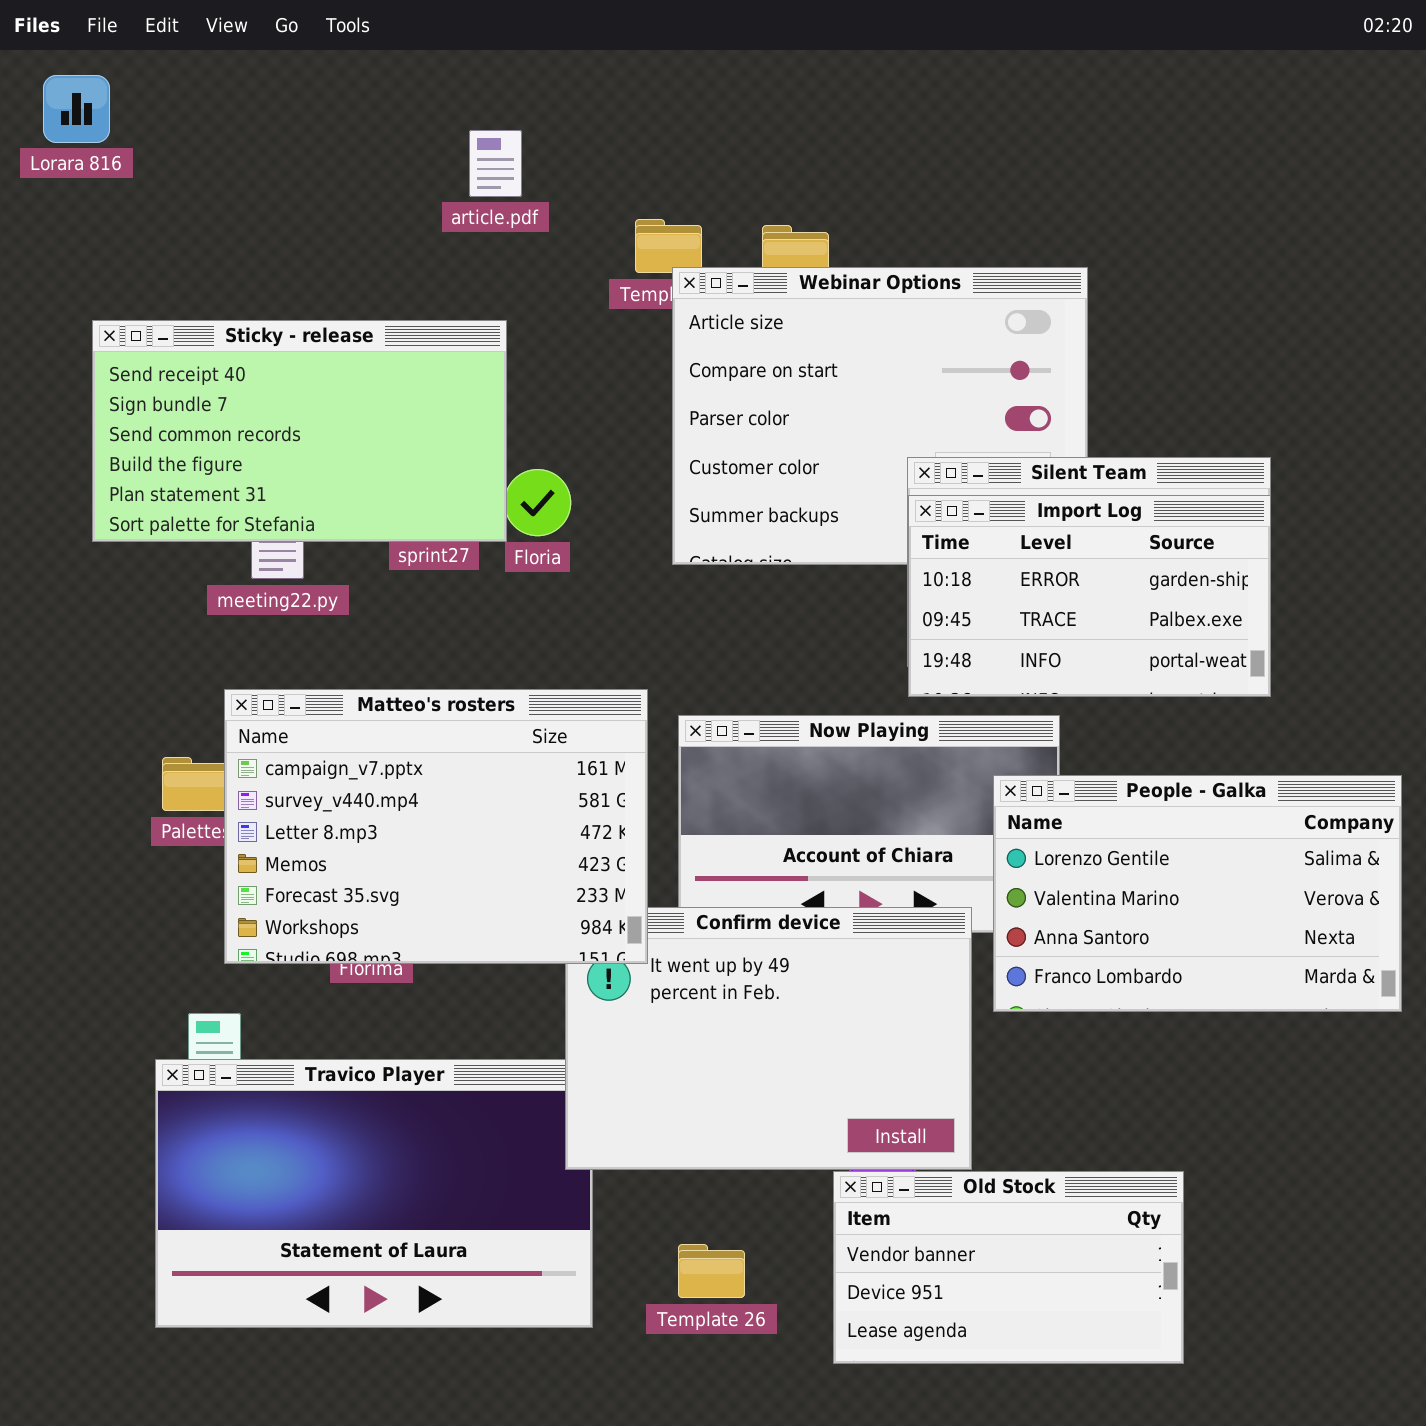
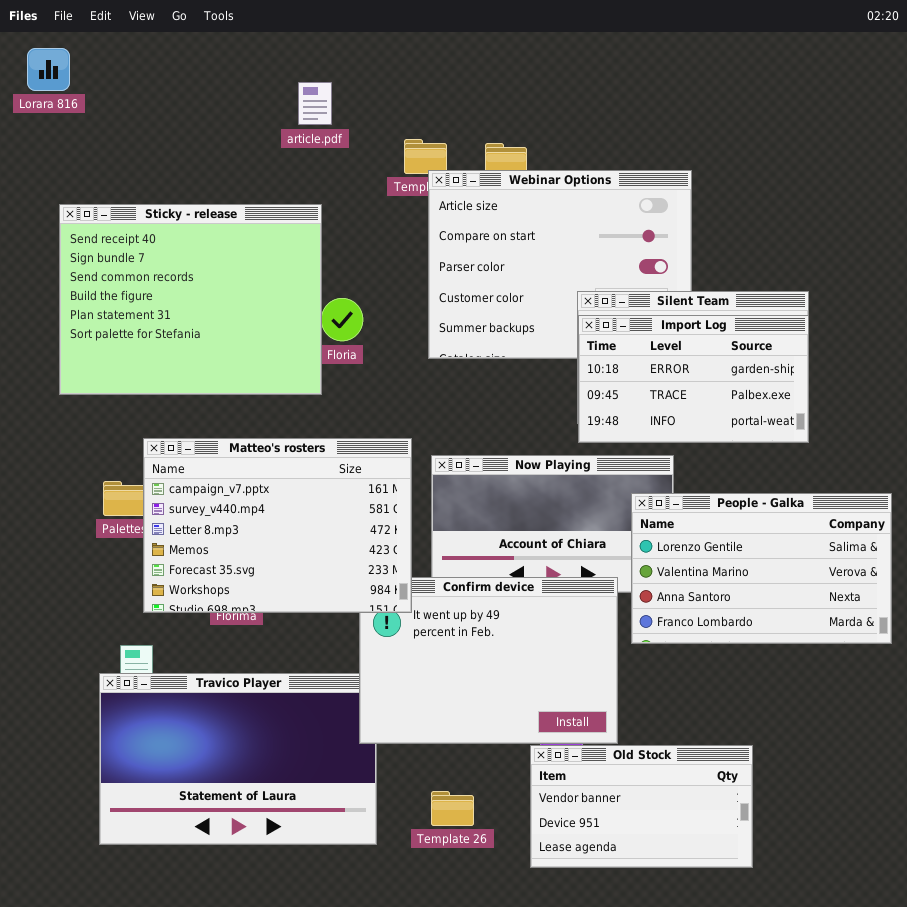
Sticky - release: [92,320,507,542] -> [59,204,322,395], resized

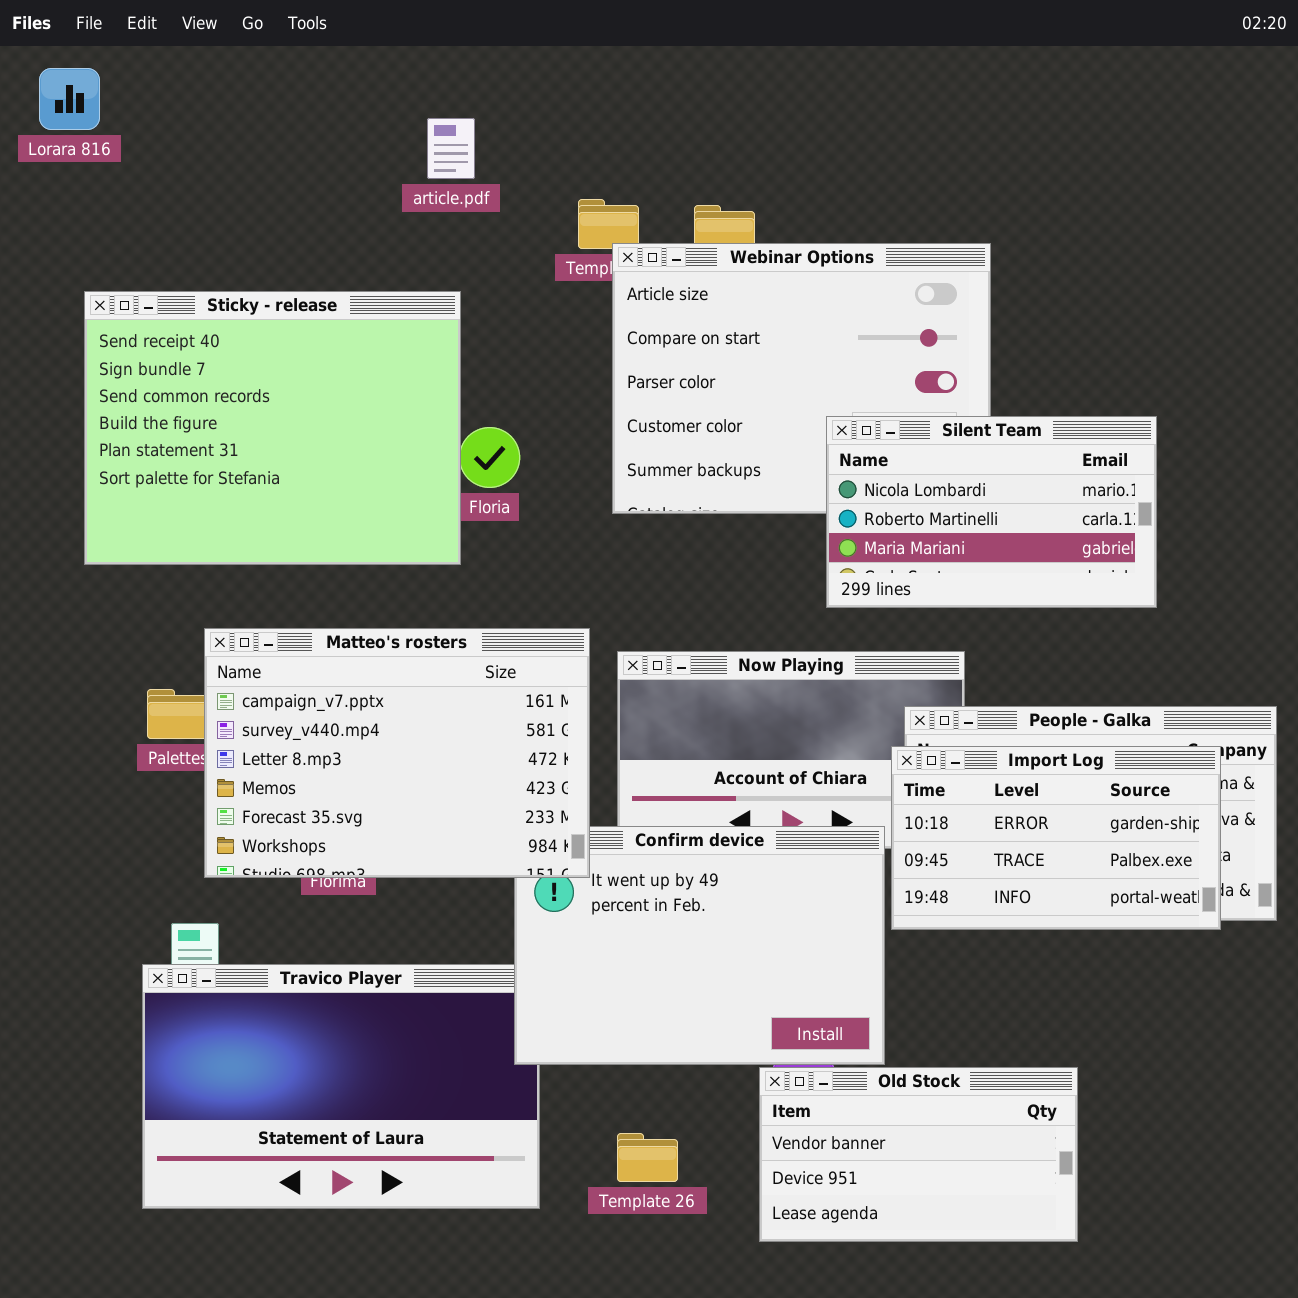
Import Log: [578,315,809,443] -> [891,746,1221,930], moved

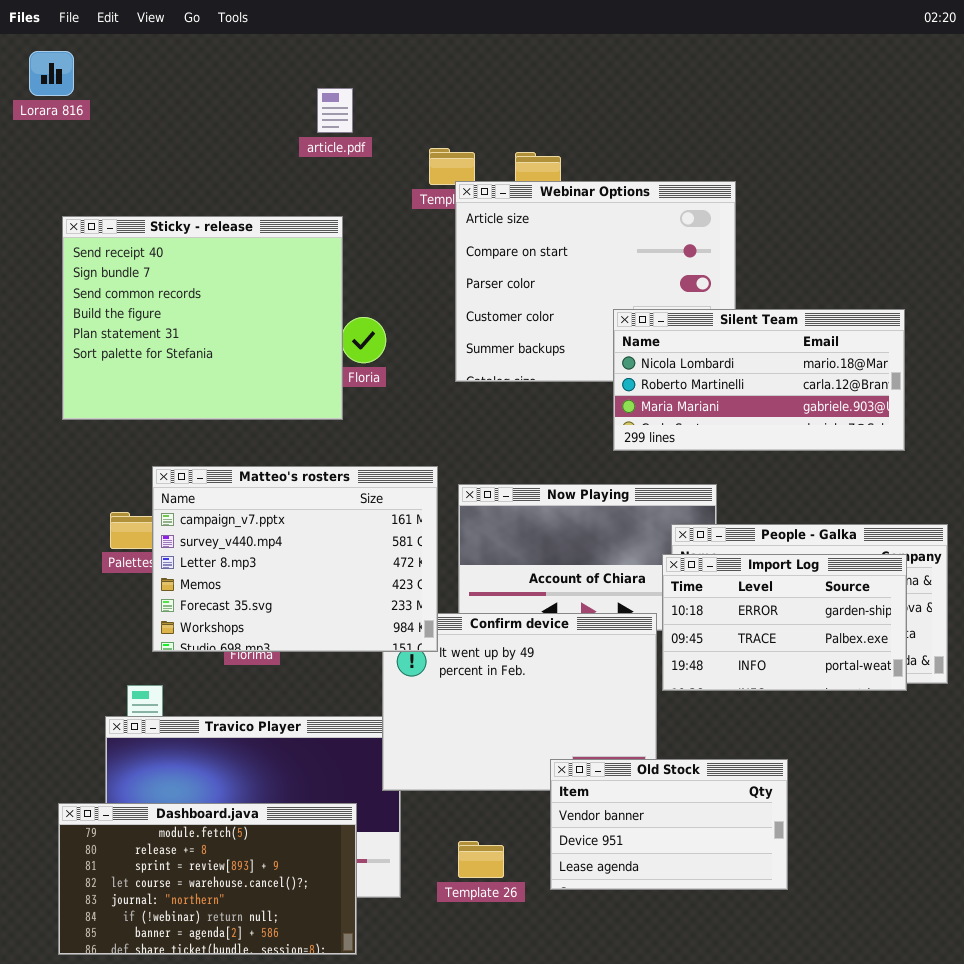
Silent Team: [826,416,1157,608] -> [613,309,905,451], resized
Old Stock: [759,1067,1078,1242] -> [550,759,788,890], moved
Dashboard.java: none -> [58,803,357,955], opened

